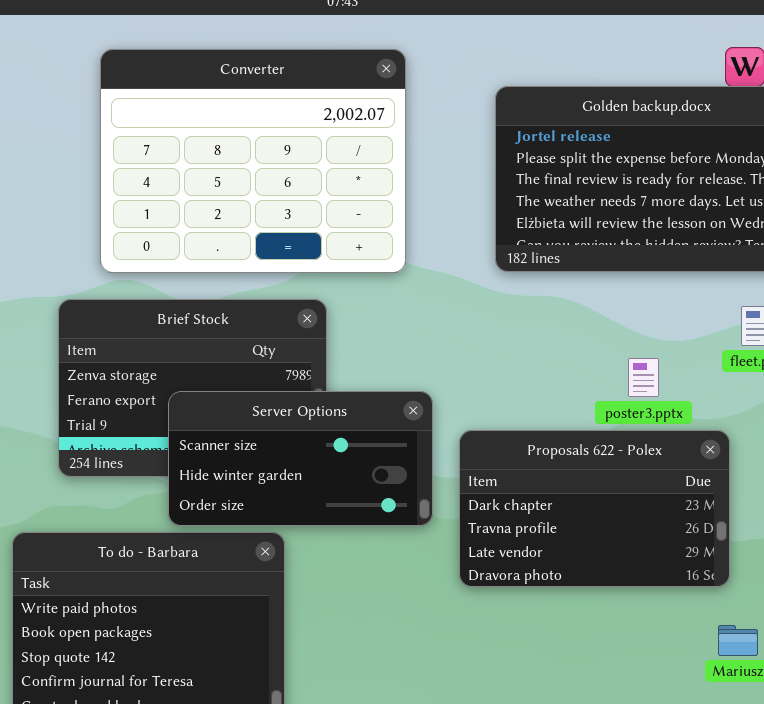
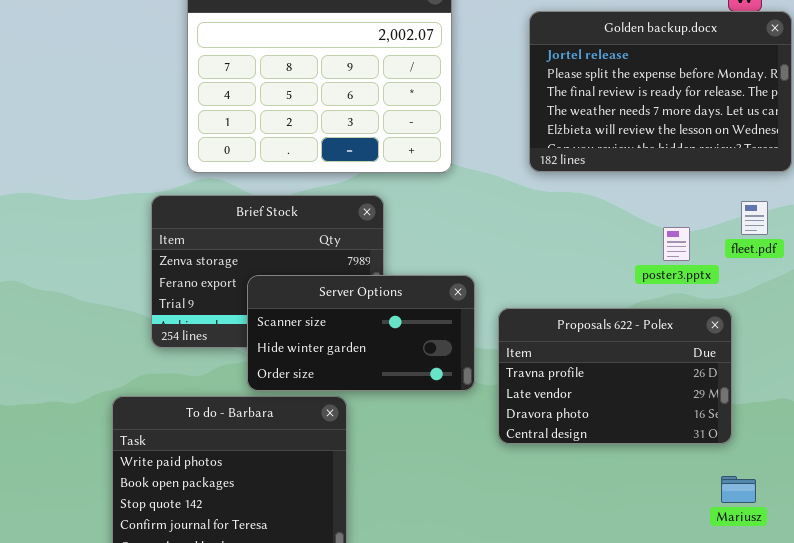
poster3.pptx: [628,358,659,397] -> [663,227,690,261], moved
Proposals 622 - Polex: [459,430,730,587] -> [498,308,732,444], scrolled down 1 row

